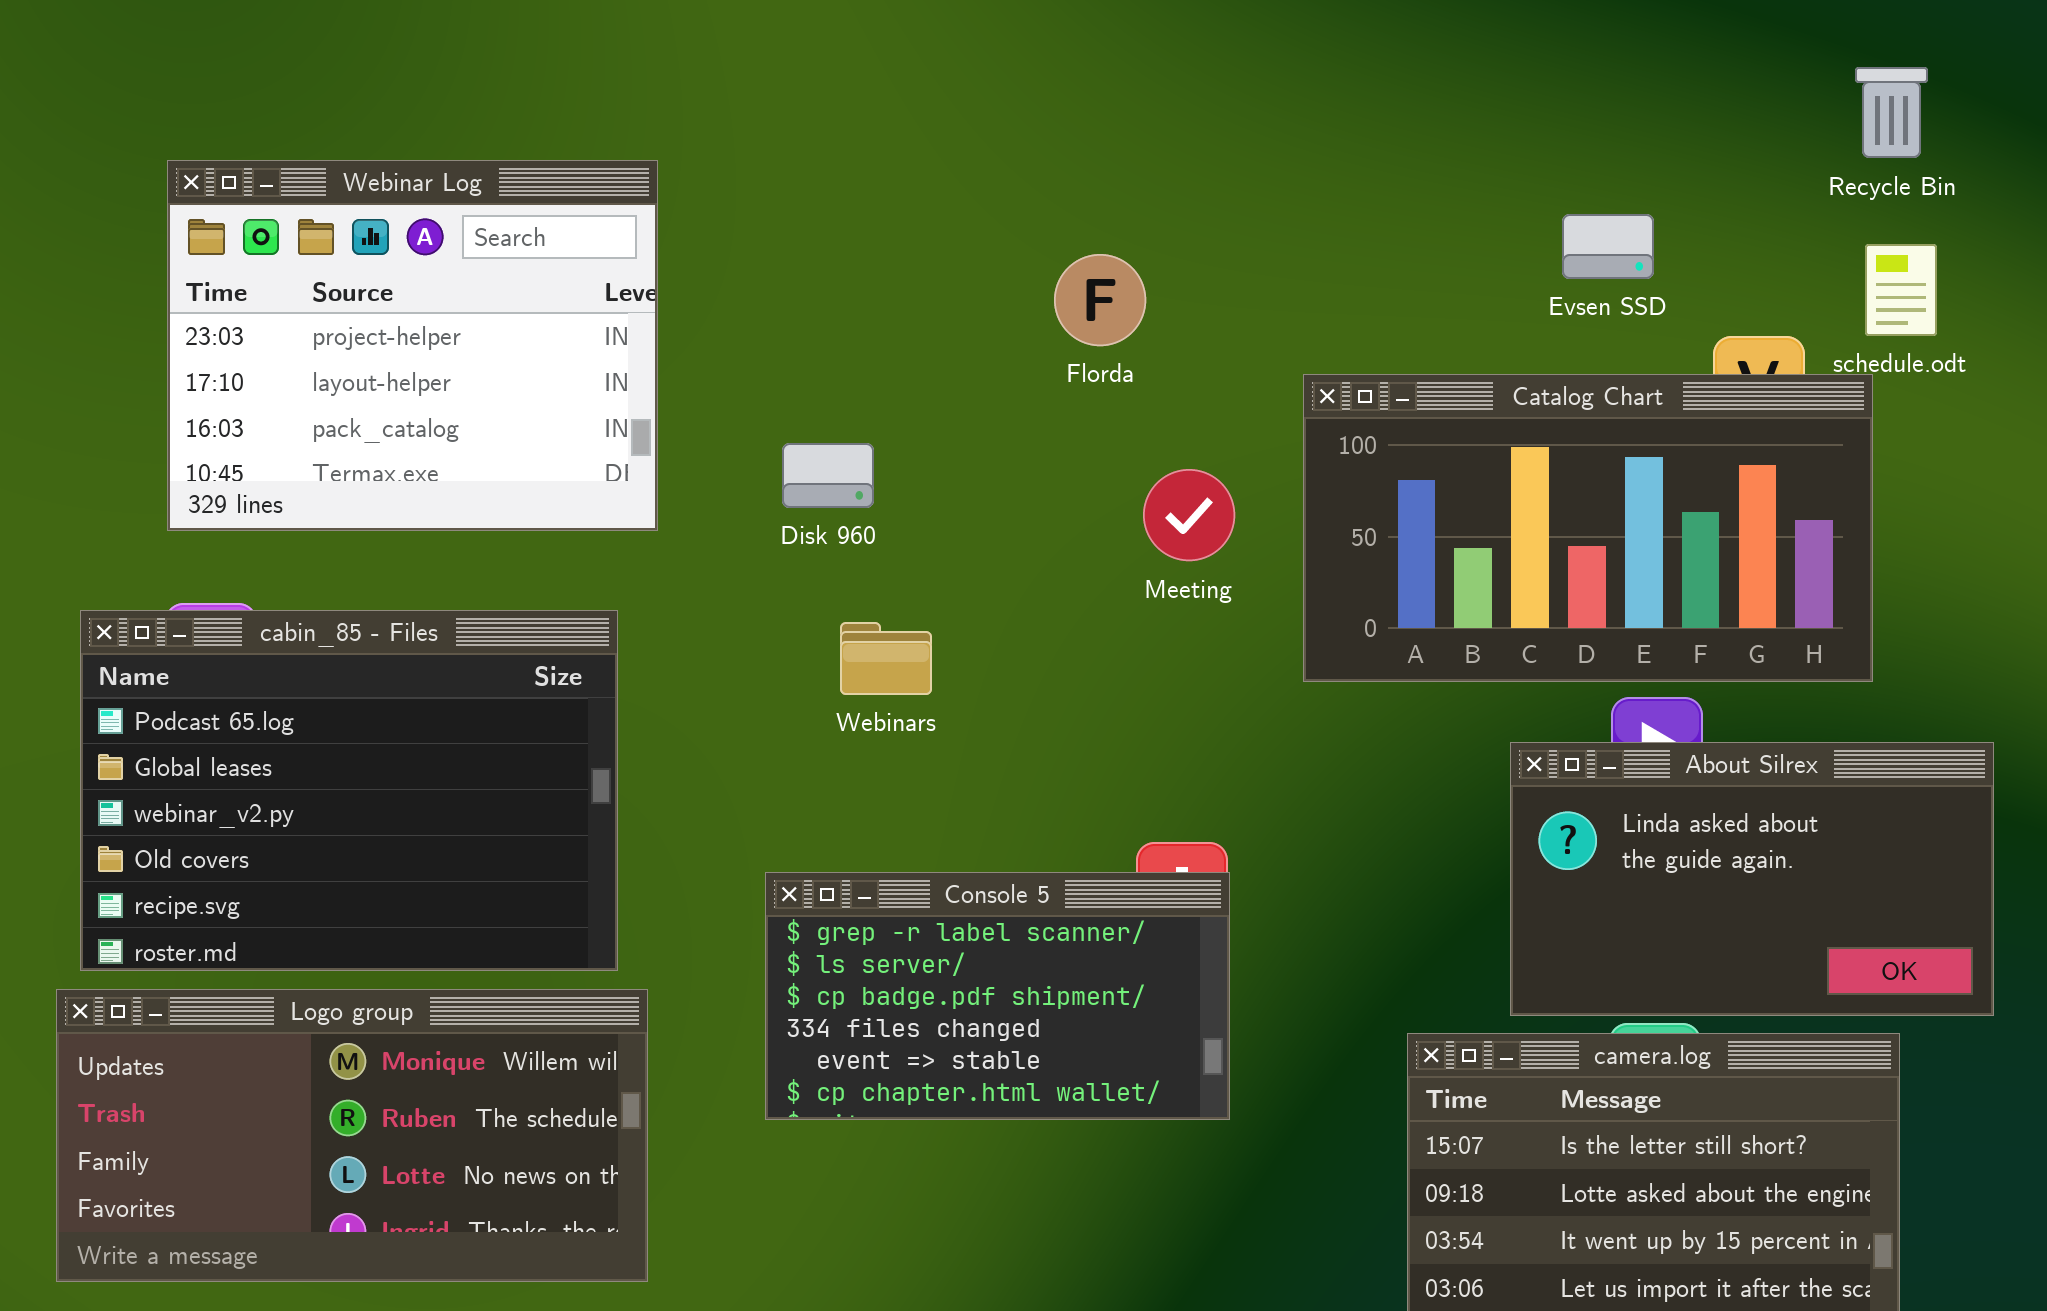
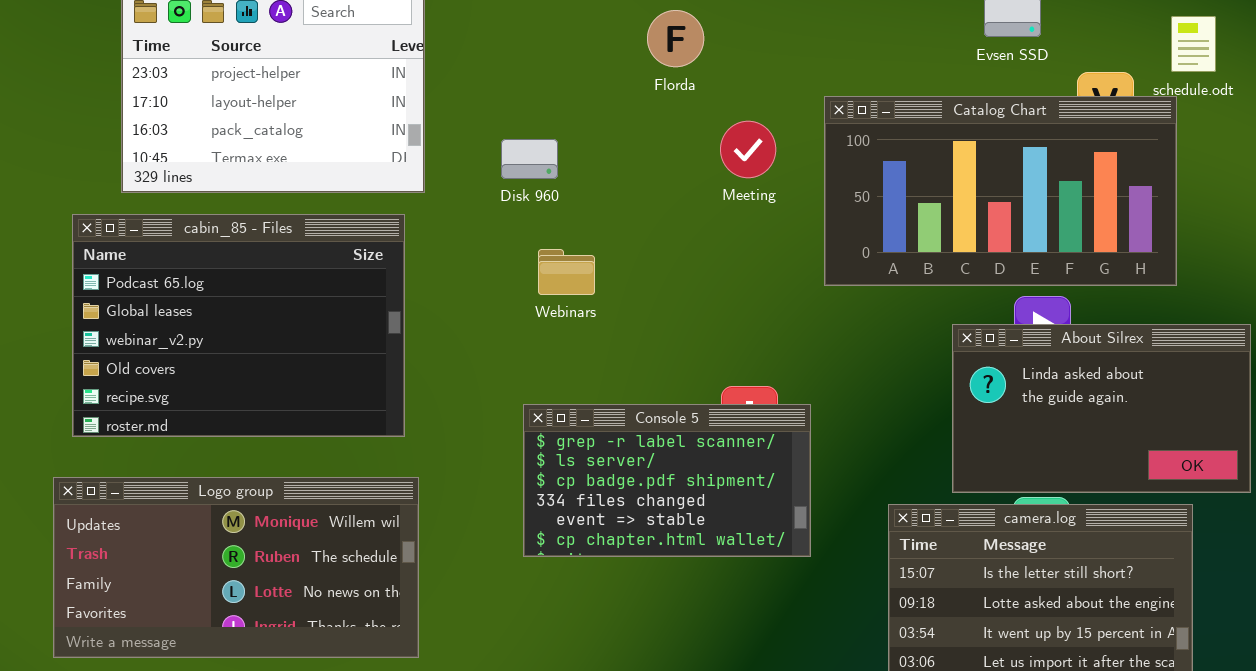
Florda: [1054,254,1146,346] -> [647,10,704,67], moved
Meeting: [1143,469,1235,561] -> [720,121,776,178], moved
cabin_85 - Files: [80,610,618,971] -> [72,214,405,437], moved
Console 5: [765,872,1230,1120] -> [523,404,811,557], moved

